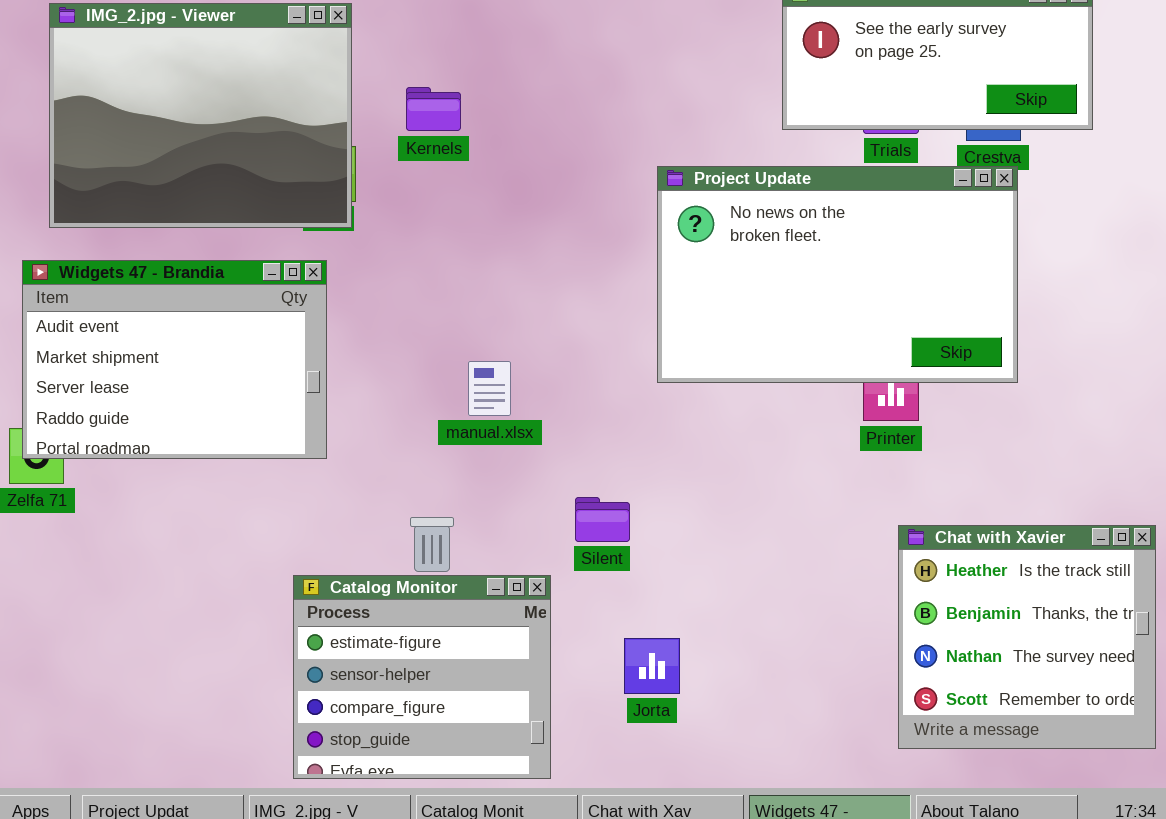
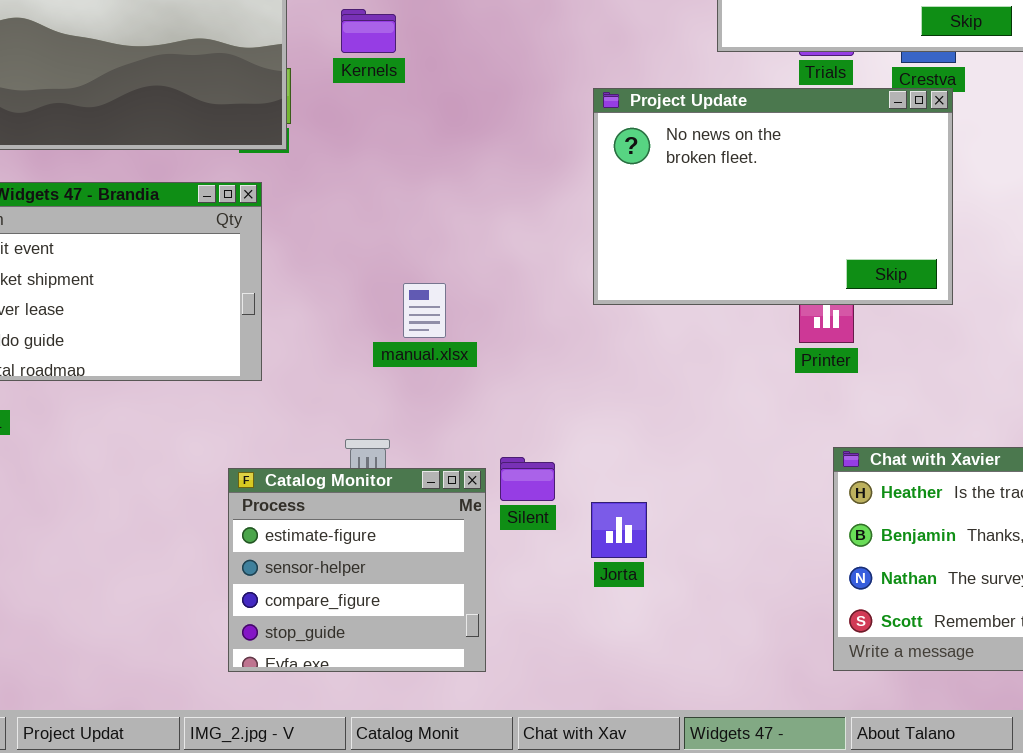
Silent: [575,497,630,542] -> [500,457,555,501], moved
Catalog Monitor: [293,575,551,779] -> [228,468,486,672], moved
Jorta: [624,638,680,694] -> [591,502,647,558], moved

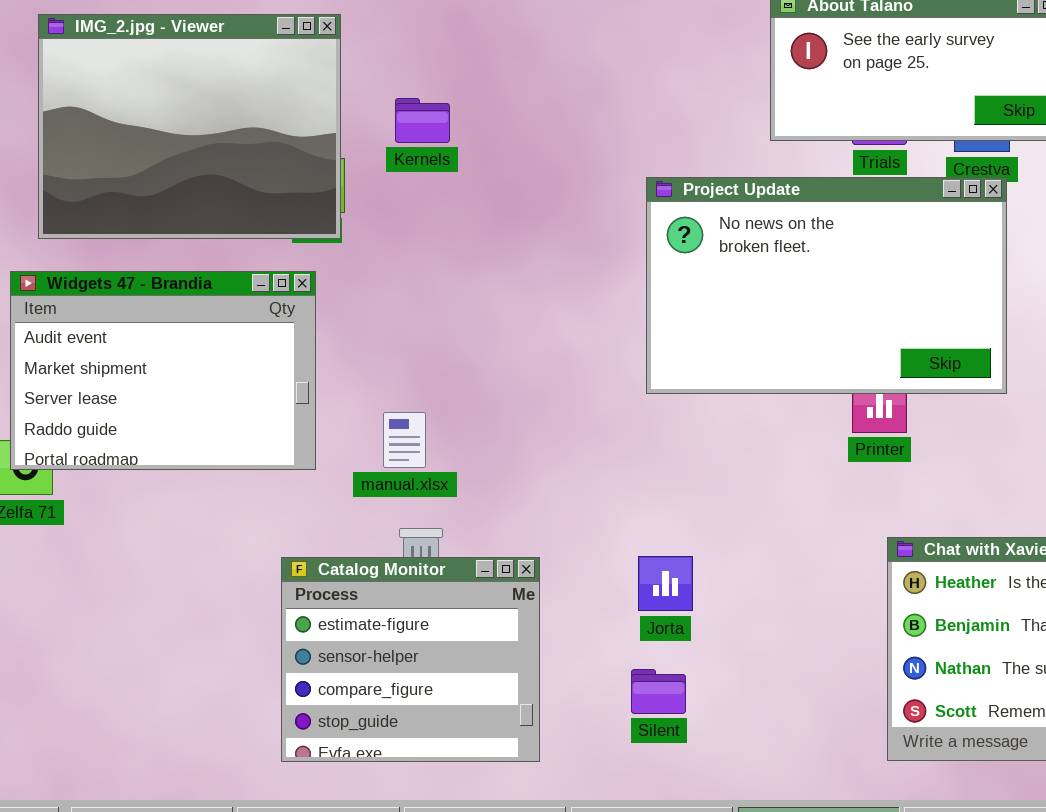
manual.xlsx: [403,283,446,338] -> [383,412,426,468], moved
Silent: [500,457,555,501] -> [631,669,686,714], moved
Jorta: [591,502,647,558] -> [638,556,693,611], moved

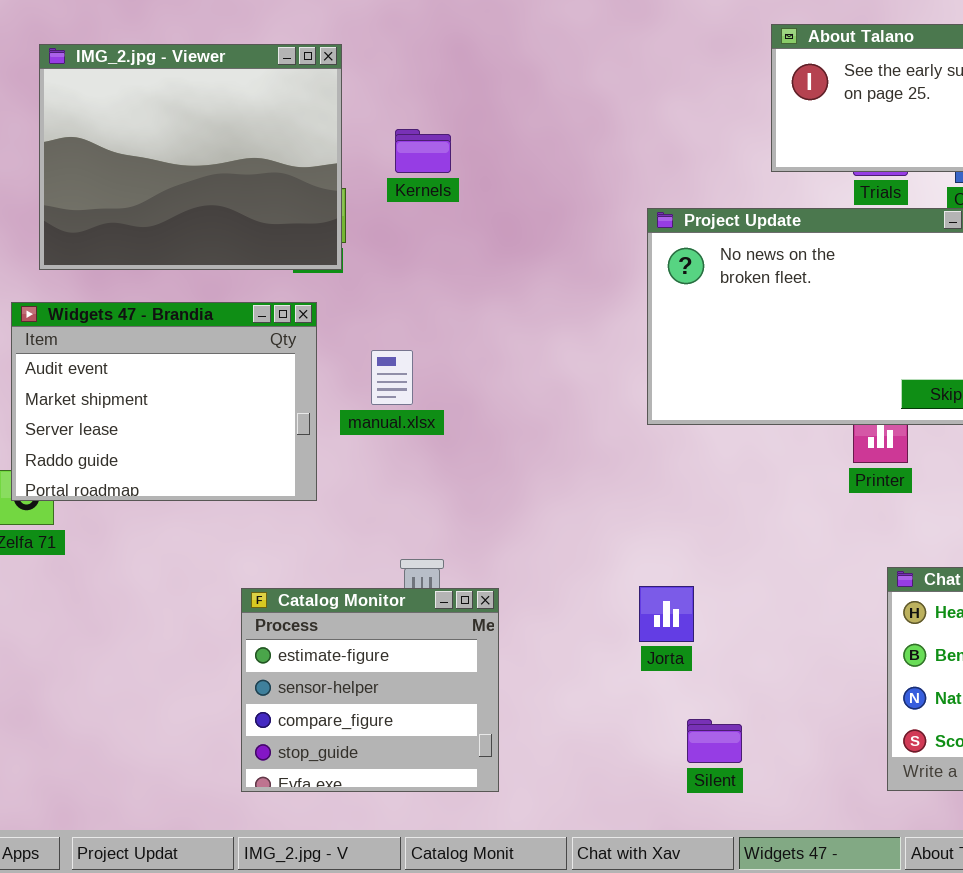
manual.xlsx: [383,412,426,468] -> [371,350,413,405], moved
Catalog Monitor: [281,557,540,762] -> [241,588,499,792], moved
Silent: [631,669,686,714] -> [687,719,742,763], moved

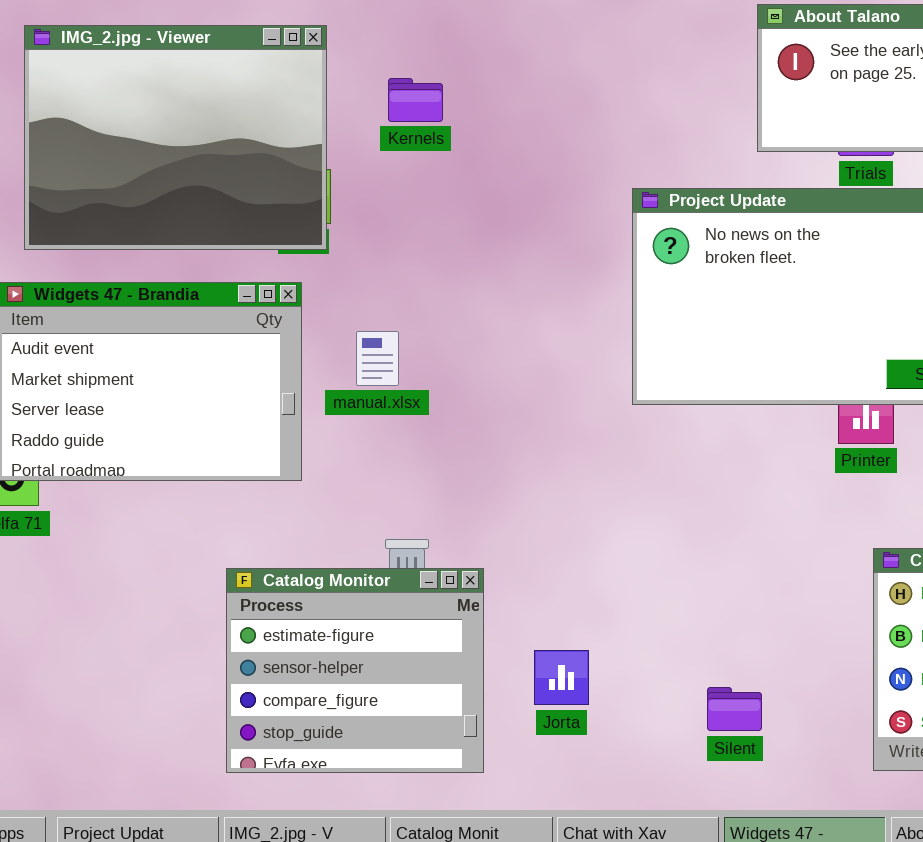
Kernels: [395,129,451,173] -> [388,78,443,122], moved
Jorta: [639,586,694,642] -> [534,650,589,705], moved
Silent: [687,719,742,763] -> [707,687,762,731], moved

